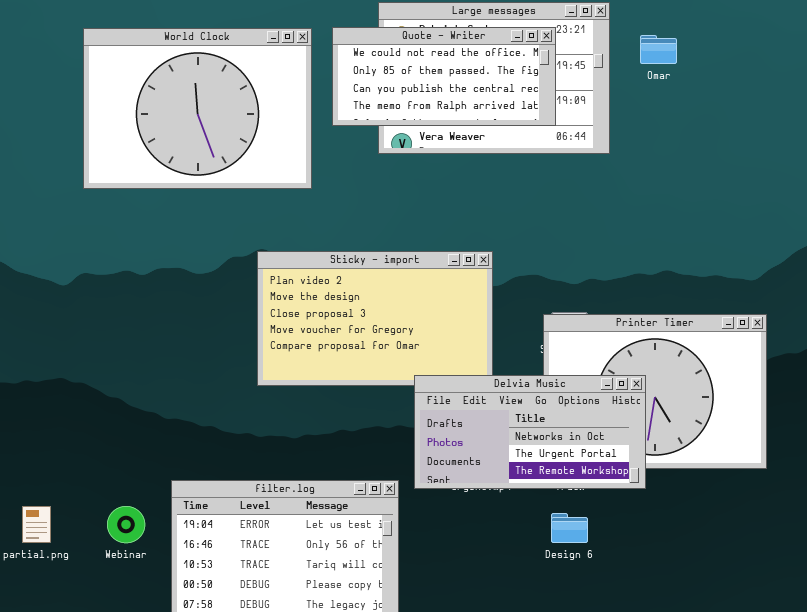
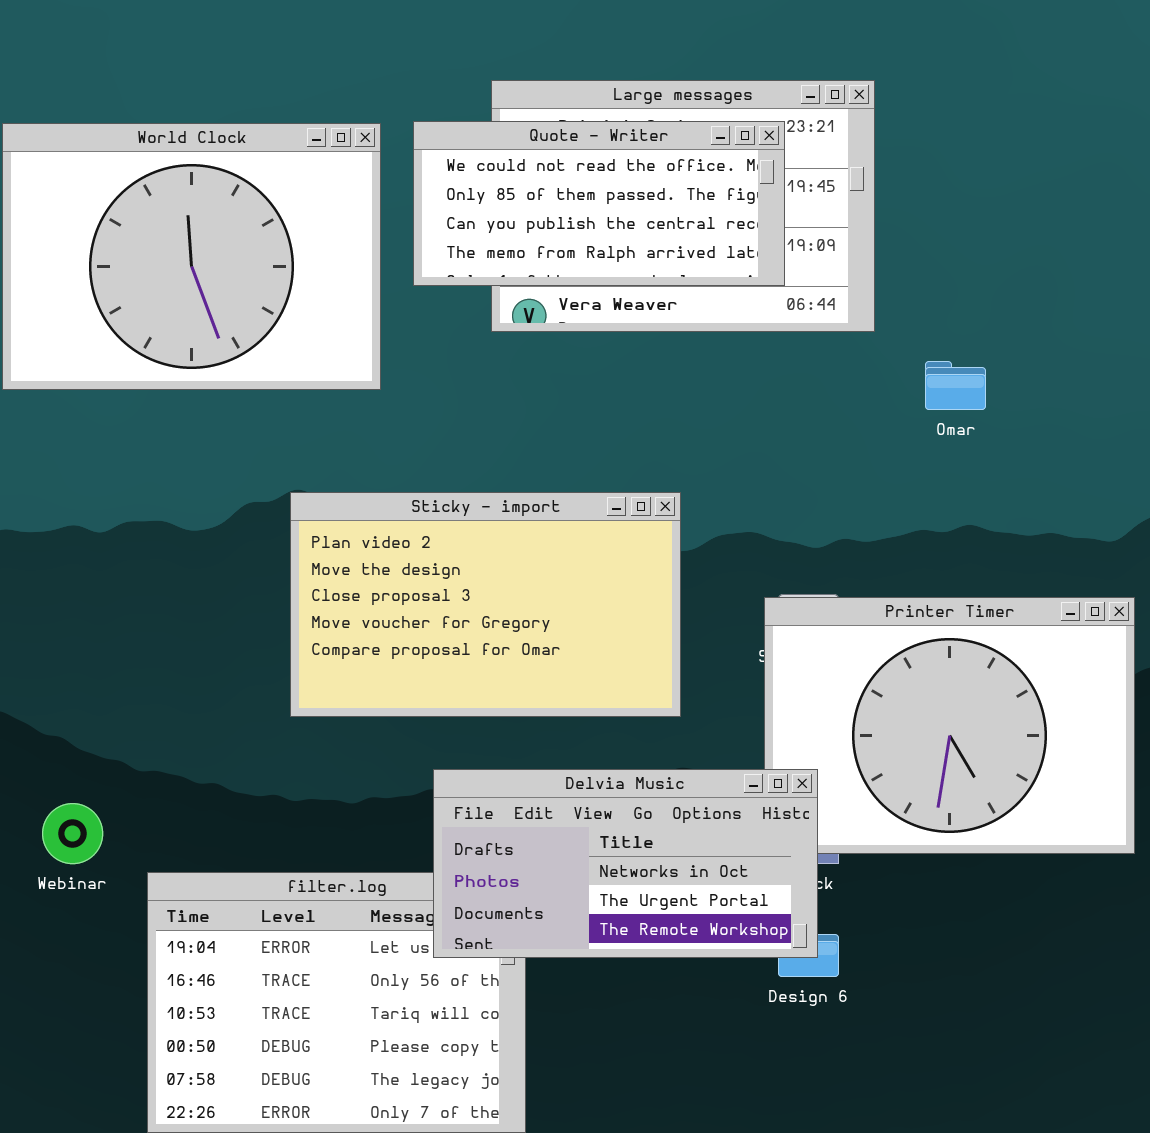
Omar: [640,35,677,64] -> [925,361,986,410], moved
Delvia Music: [414,375,646,489] -> [433,769,818,958], moved
Webinar: [107,506,145,543] -> [42,803,103,864], moved

